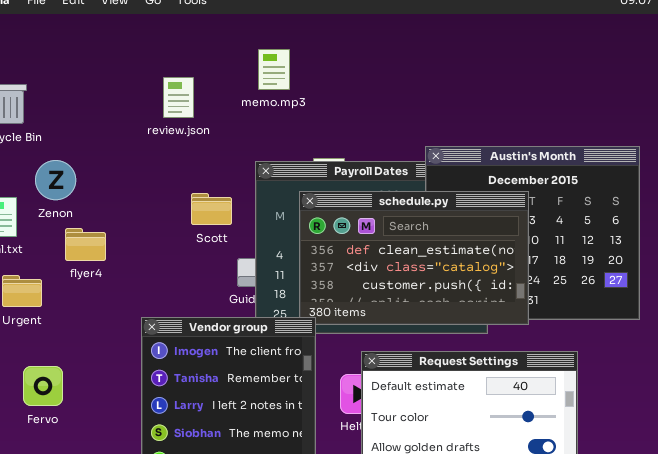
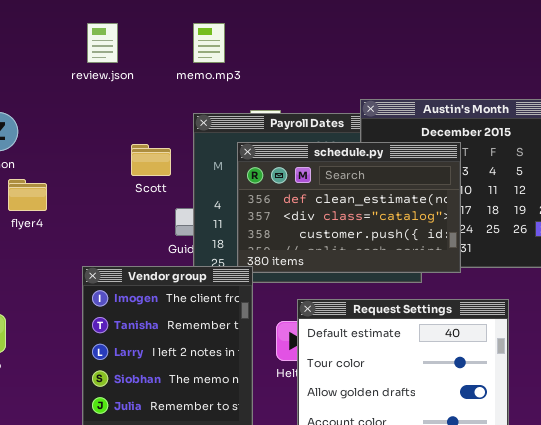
memo.mp3: [258,49,290,90] -> [193,23,225,63], moved
review.json: [163,77,194,118] -> [87,23,118,63], moved

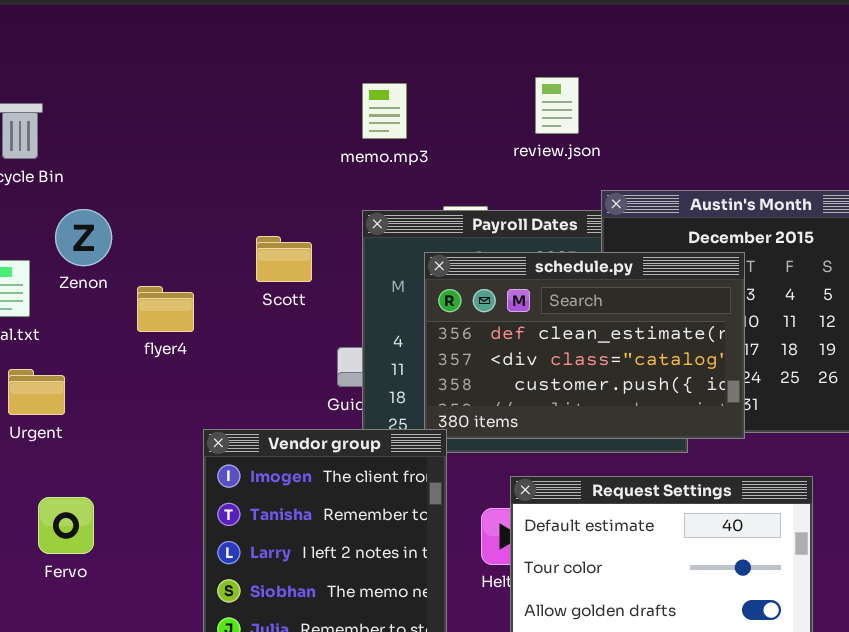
review.json: [87,23,118,63] -> [535,77,579,134], moved
Scott: [131,144,171,176] -> [256,236,312,282], moved
flyer4: [8,179,47,211] -> [137,286,194,332], moved

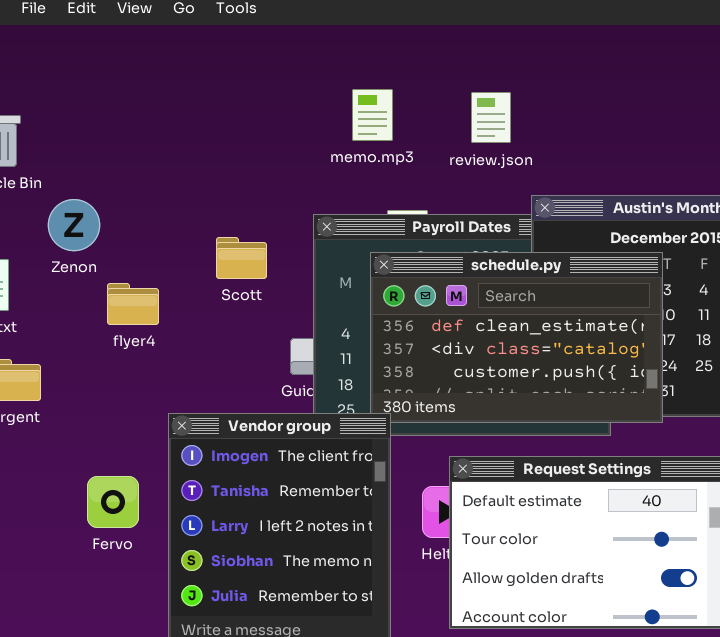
memo.mp3: [362,83,407,139] -> [352,89,393,141], moved
Zenon: [55,209,112,266] -> [48,199,100,251], moved
Fervo: [38,497,94,554] -> [87,476,139,528], moved

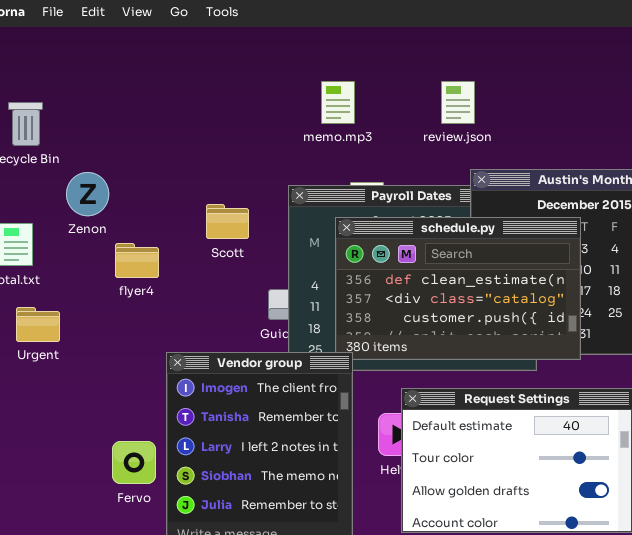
review.json: [471,92,511,143] -> [441,81,475,124], moved
Fervo: [87,476,139,528] -> [112,441,156,484], moved

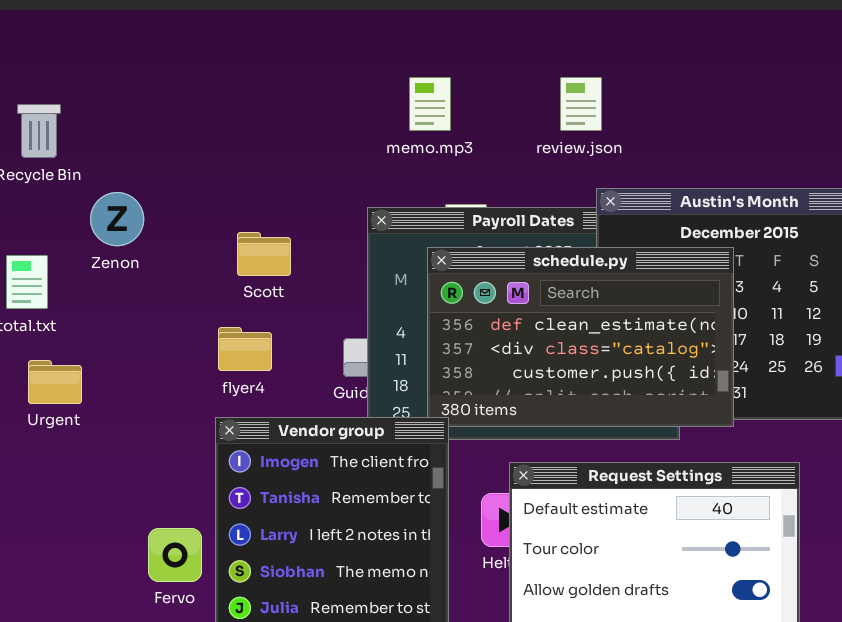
Scott: [206,204,249,239] -> [237,232,291,276], moved
flyer4: [115,243,159,278] -> [218,327,272,371], moved

